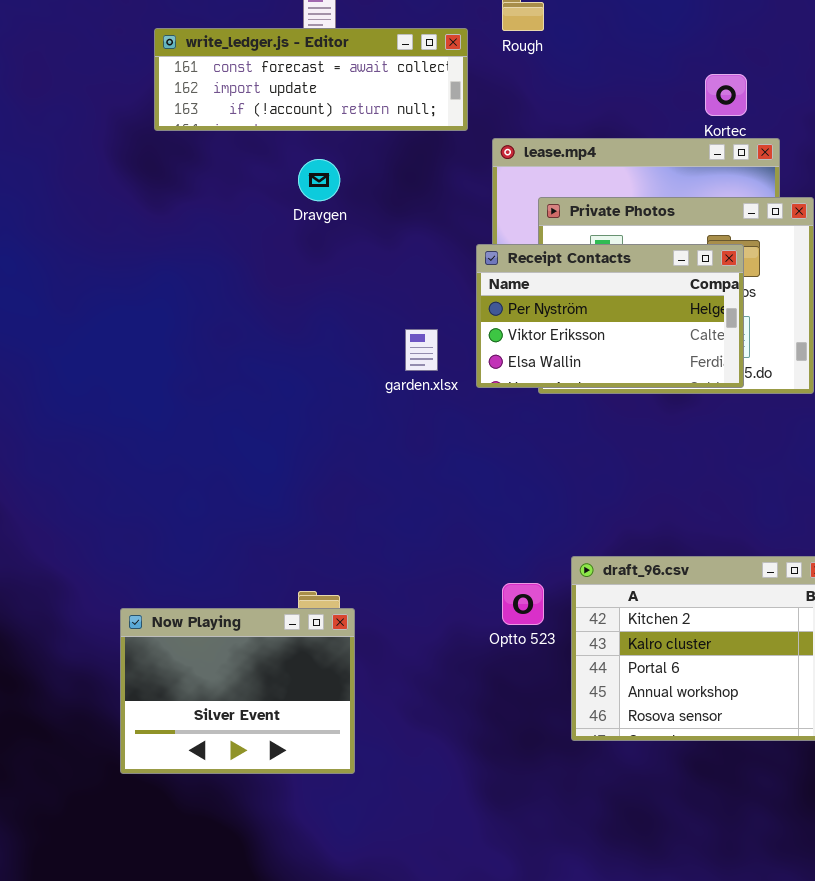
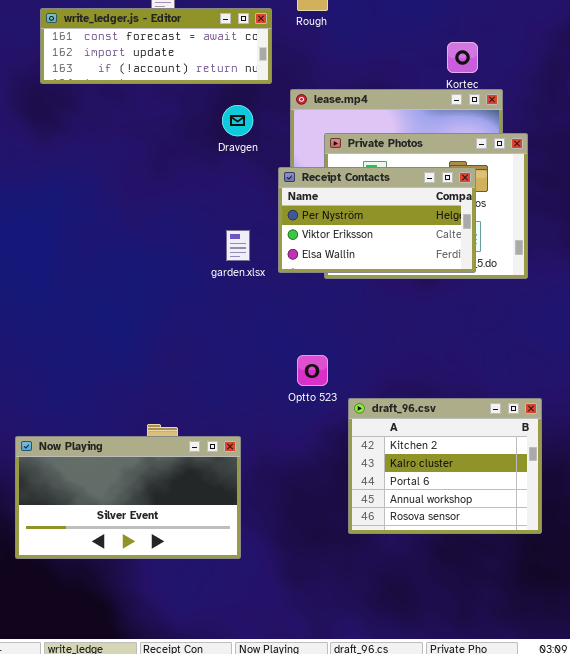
Dravgen: [298,159,340,201] -> [222,105,253,136], moved
Optto 523: [502,583,544,625] -> [297,355,328,386], moved
Now Playing: [120,608,355,774] -> [15,436,241,559], resized

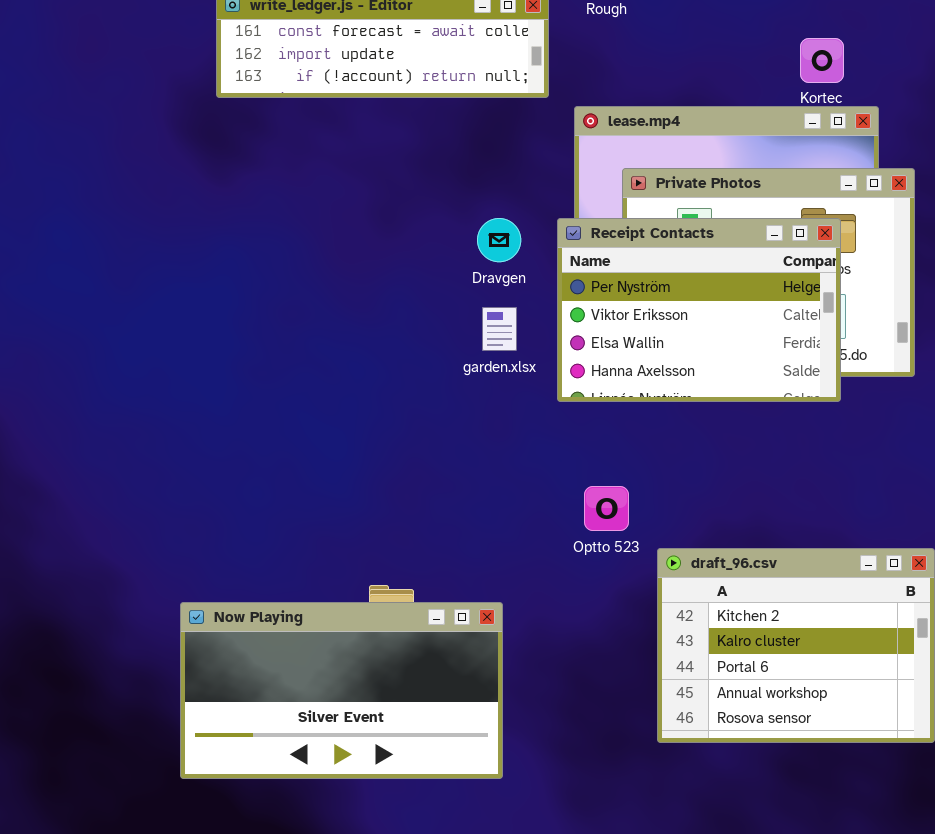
Dravgen: [222,105,253,136] -> [477,218,521,262], moved
Receipt Contacts: [278,167,476,273] -> [557,218,841,402], resized

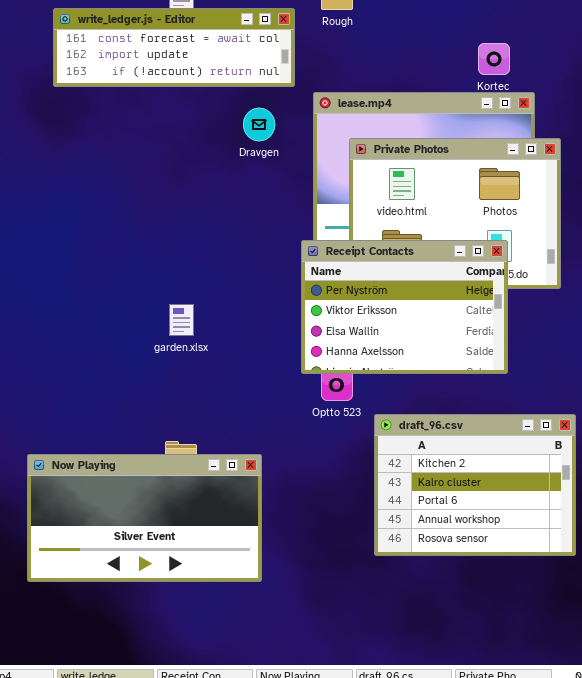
Dravgen: [477,218,521,262] -> [243,108,275,141], moved
Receipt Contacts: [557,218,841,402] -> [301,240,508,374], moved
garden.xlsx: [482,307,517,351] -> [169,304,194,336], moved

